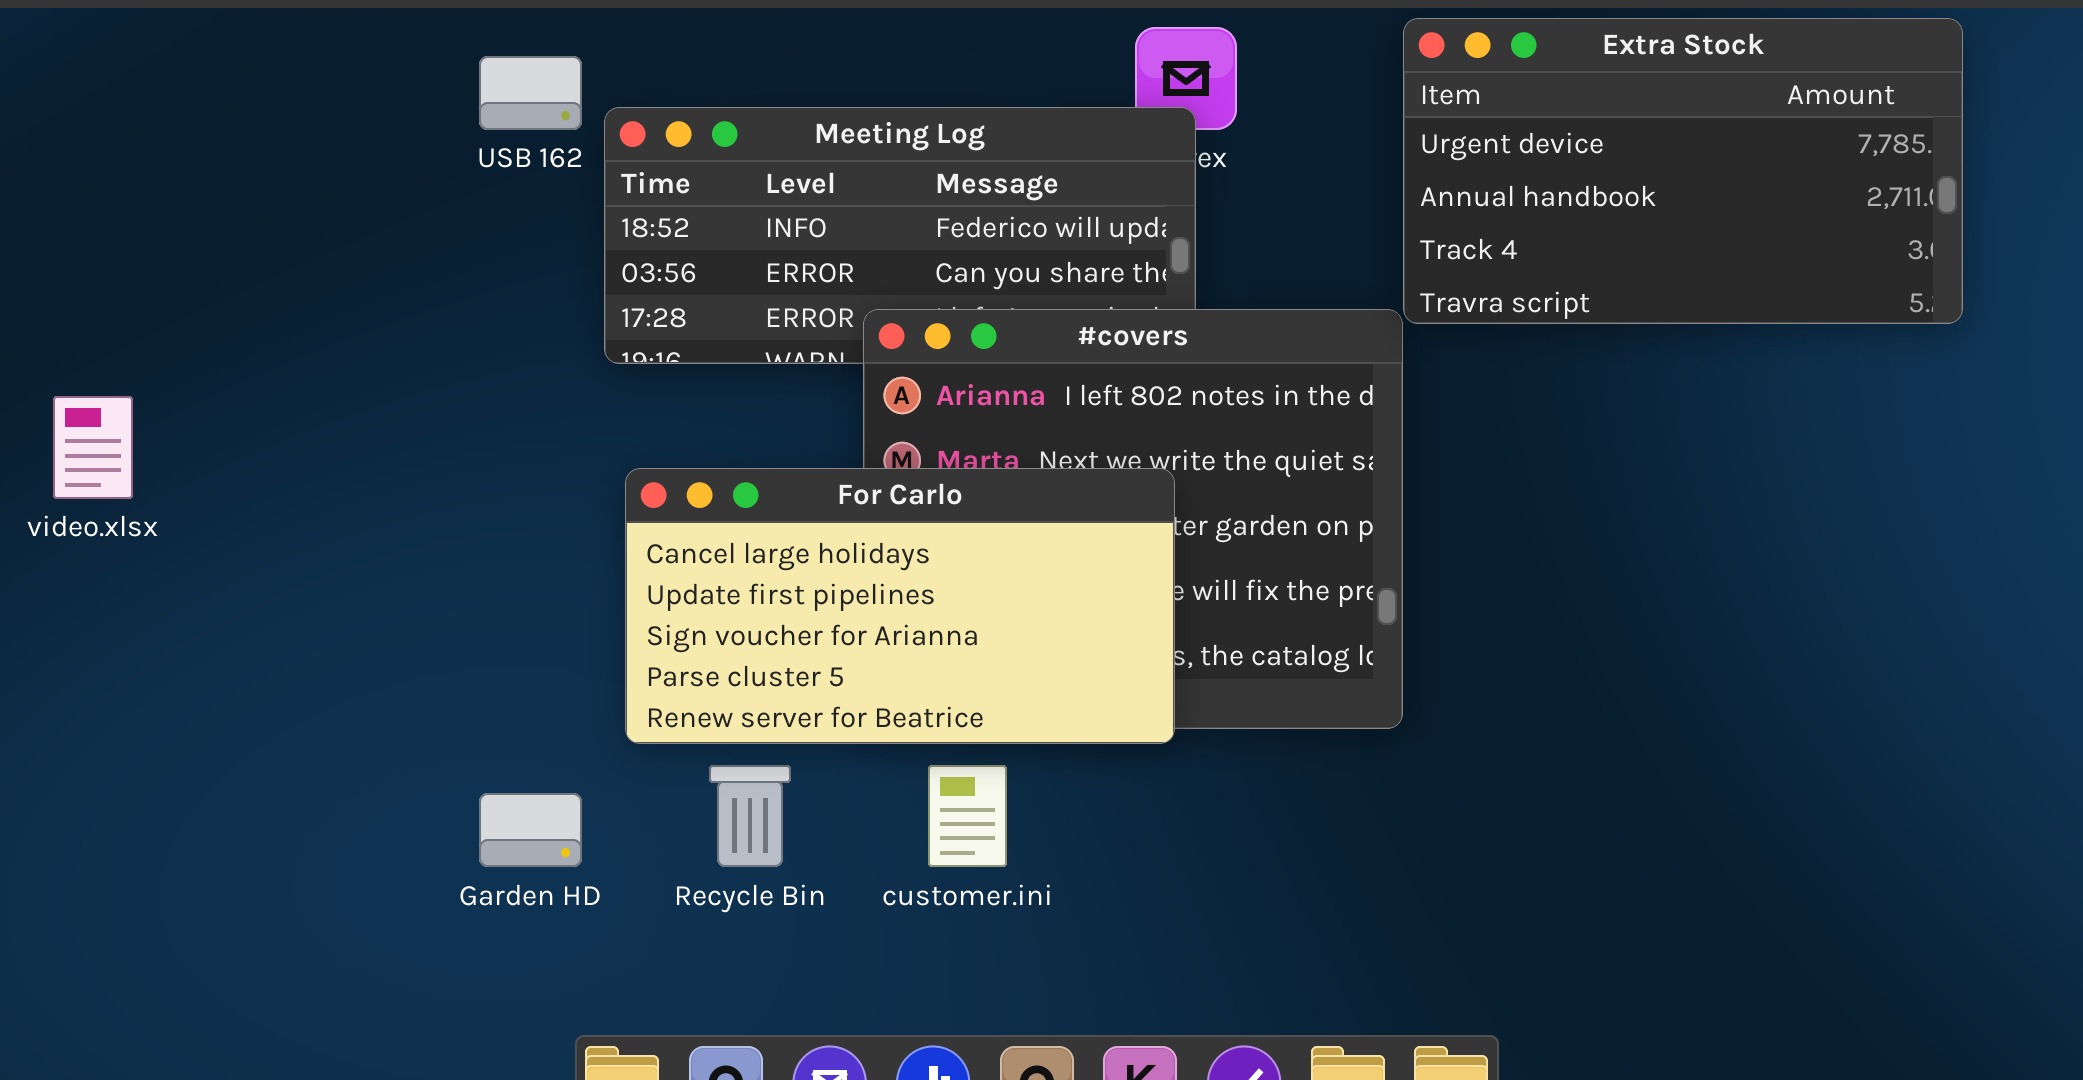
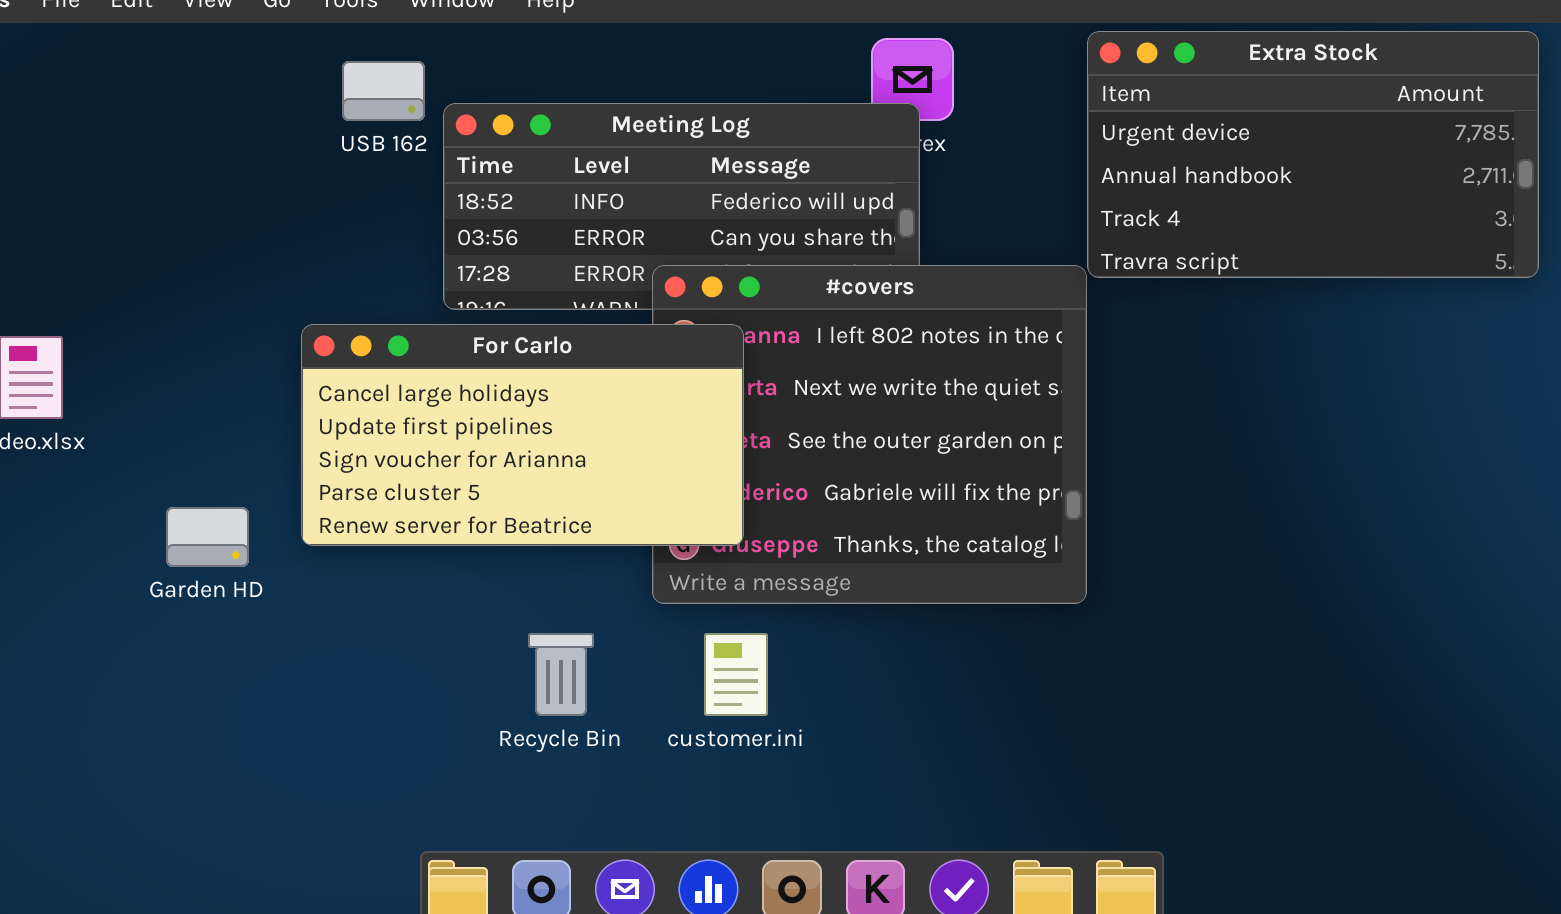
For Carlo: [625,468,1175,744] -> [301,324,744,546], moved
Garden HD: [479,793,582,867] -> [166,507,249,567], moved

